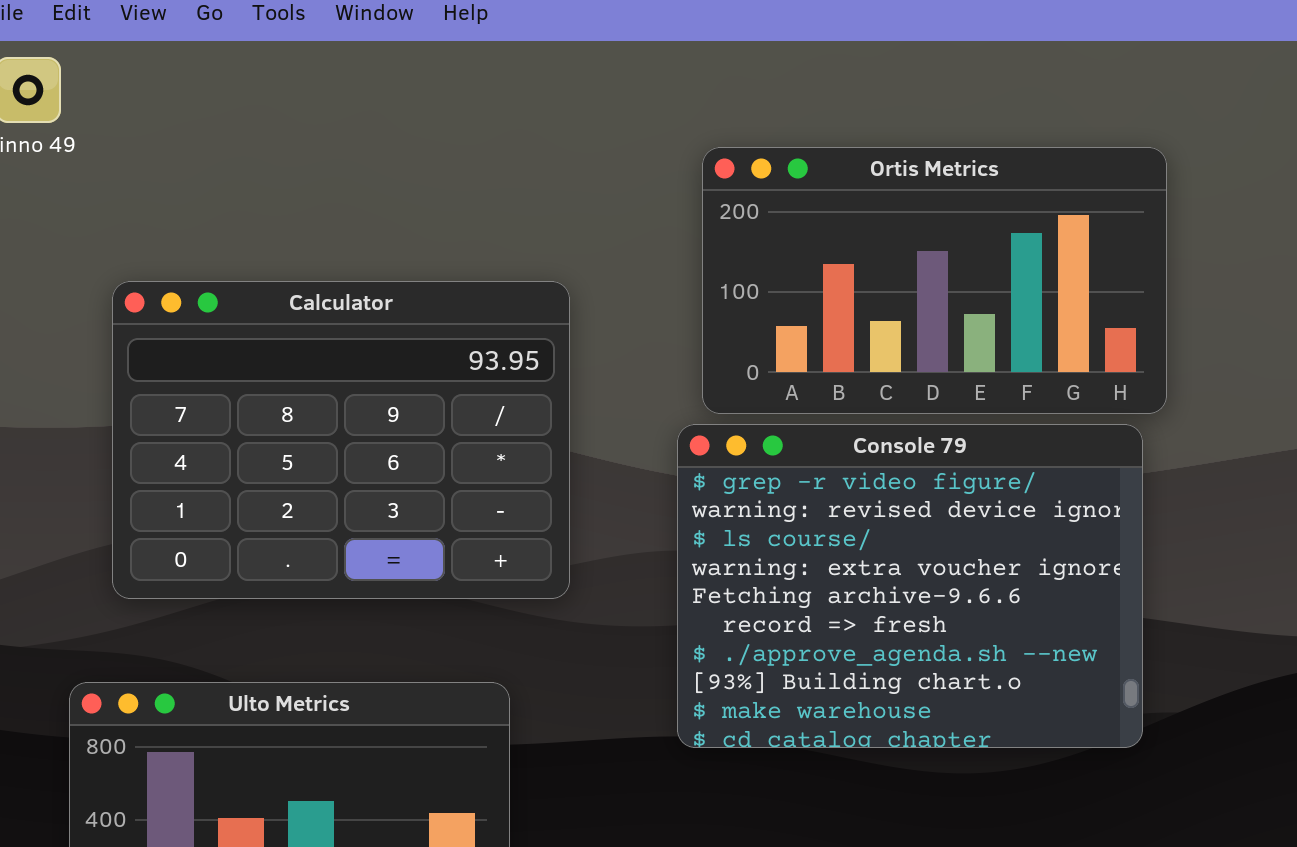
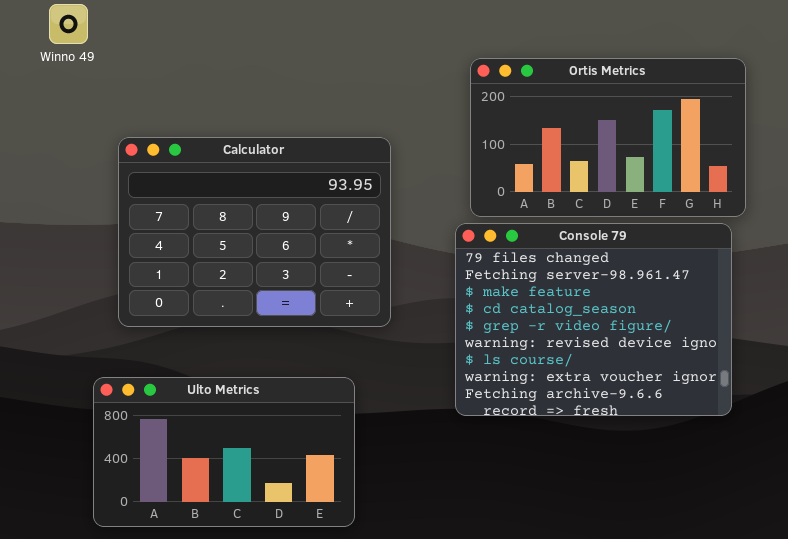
Console 79: [677,424,1143,748] -> [455,223,732,416], scrolled up 4 rows

